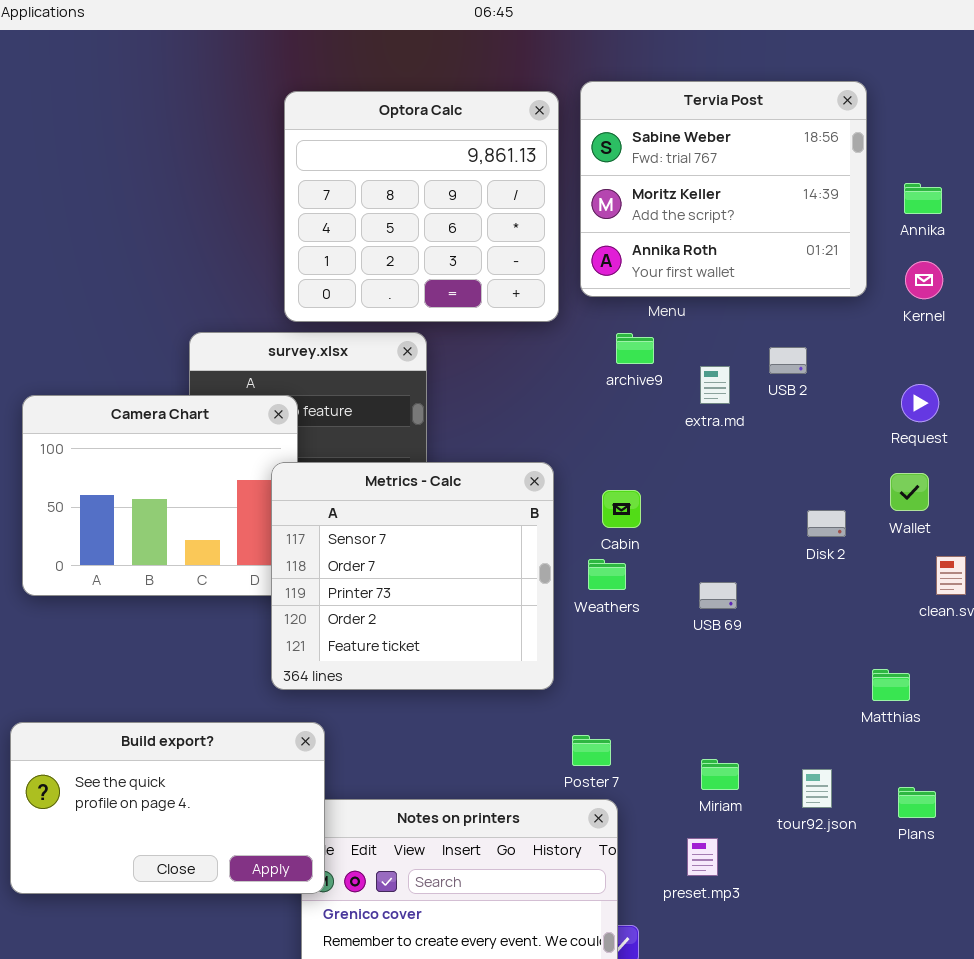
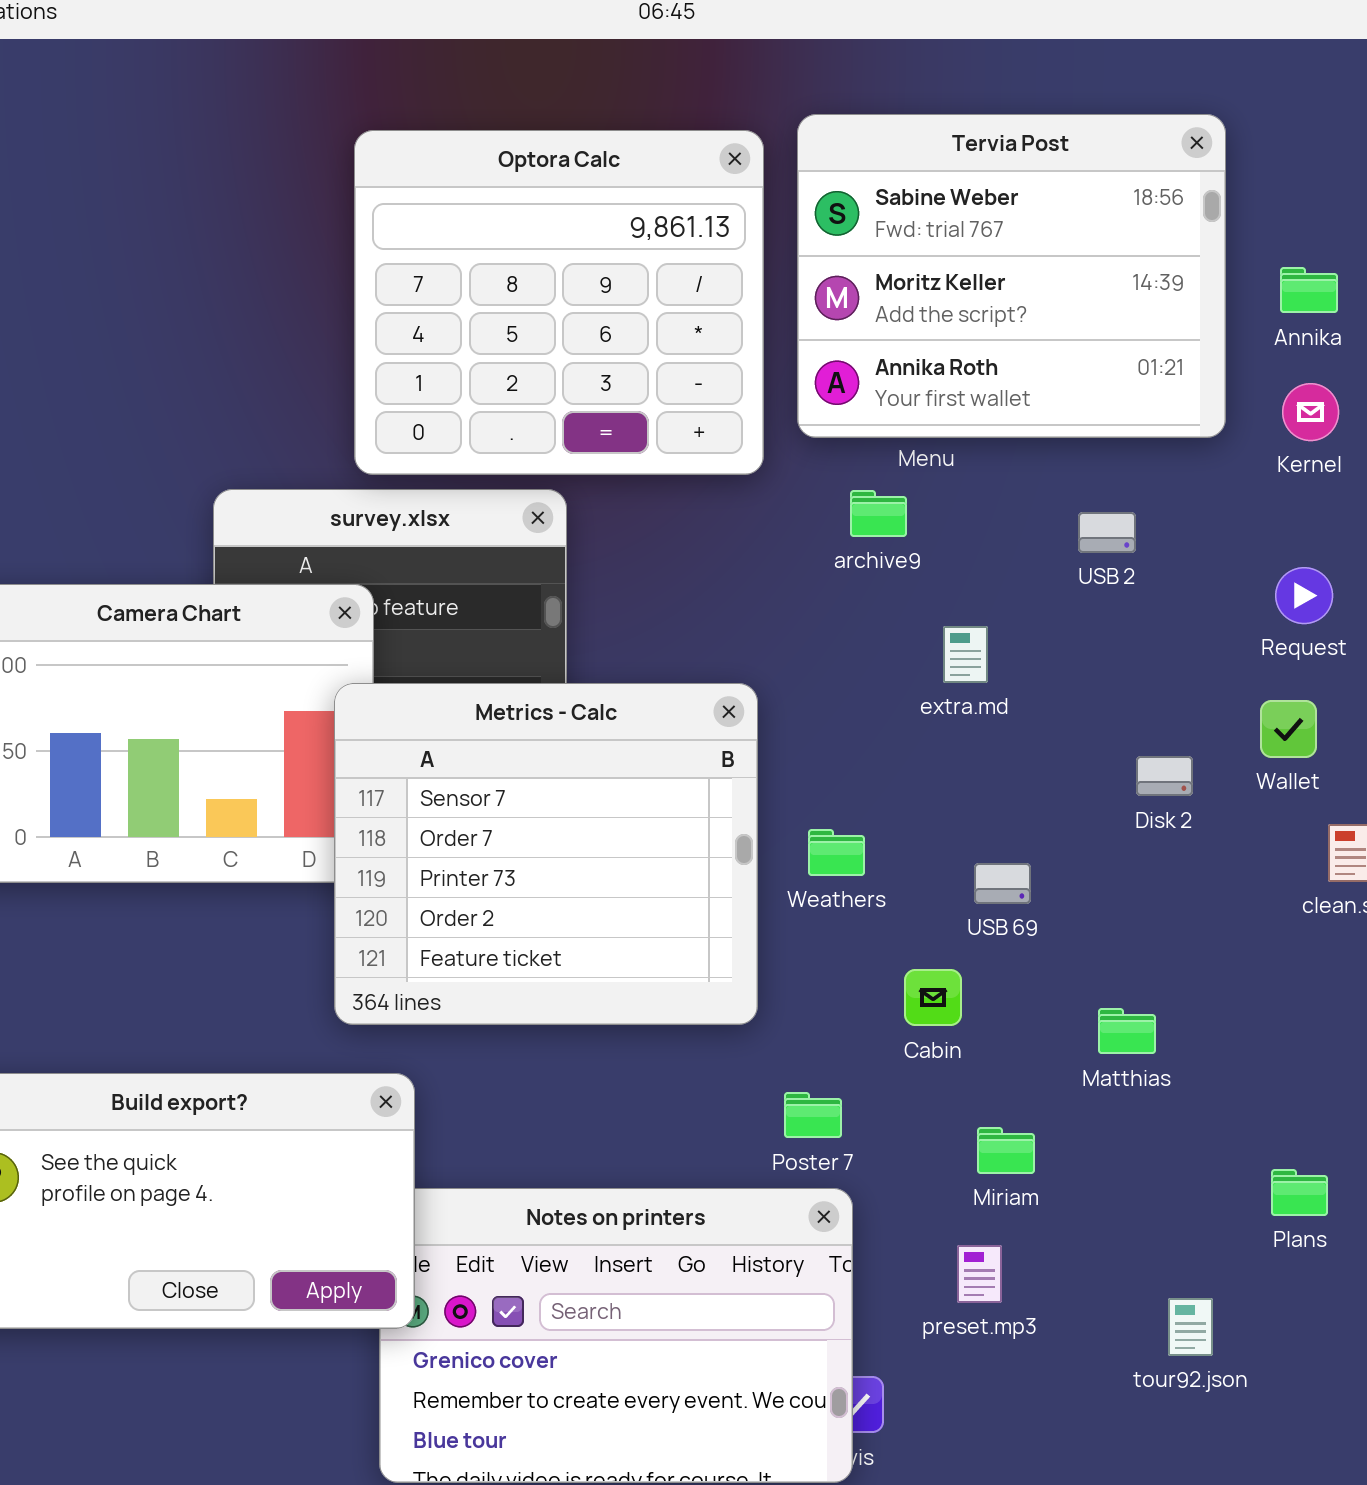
extra.md: [700,366,730,404] -> [943,626,988,683], moved
Cabin: [602,490,641,528] -> [904,969,962,1026], moved
Matthias: [872,669,910,701] -> [1098,1008,1156,1054], moved
tour92.json: [802,769,832,808] -> [1168,1298,1213,1356], moved

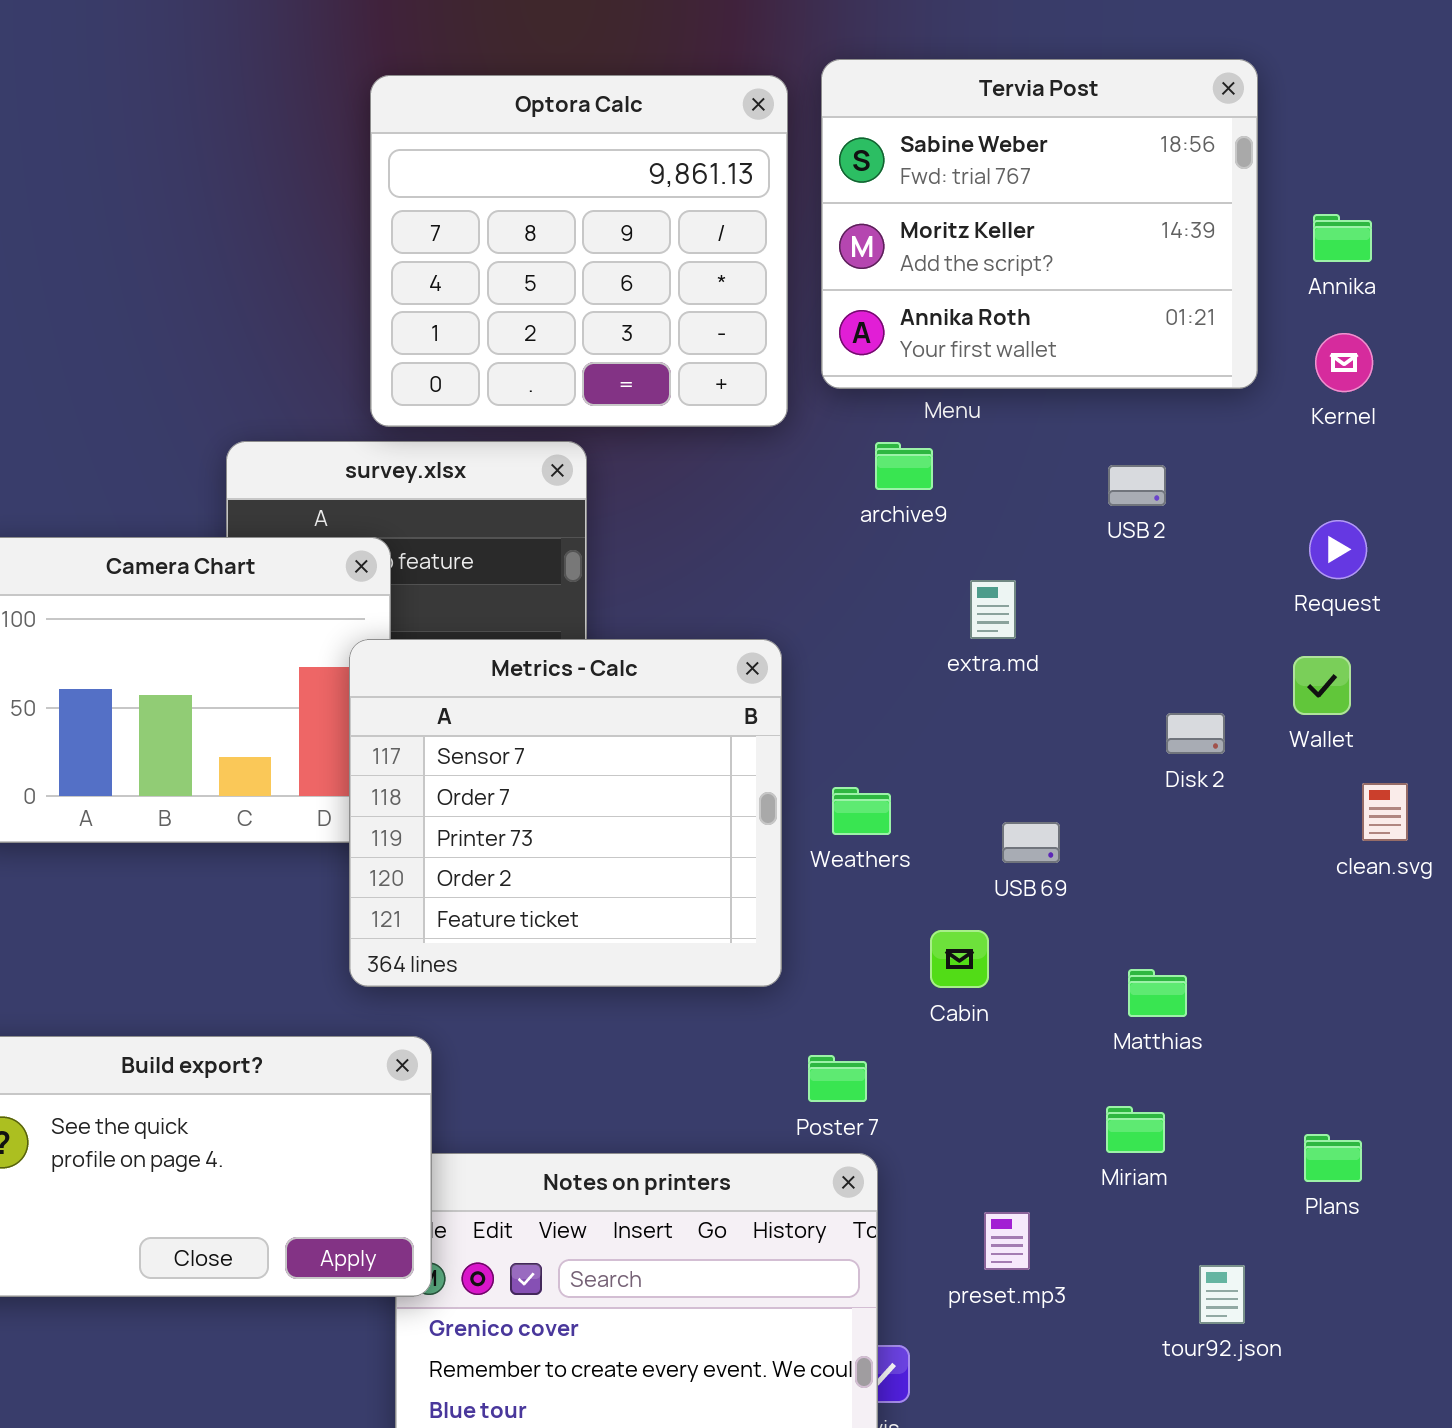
Miriam: [977,1127,1035,1174] -> [1106,1106,1165,1153], moved

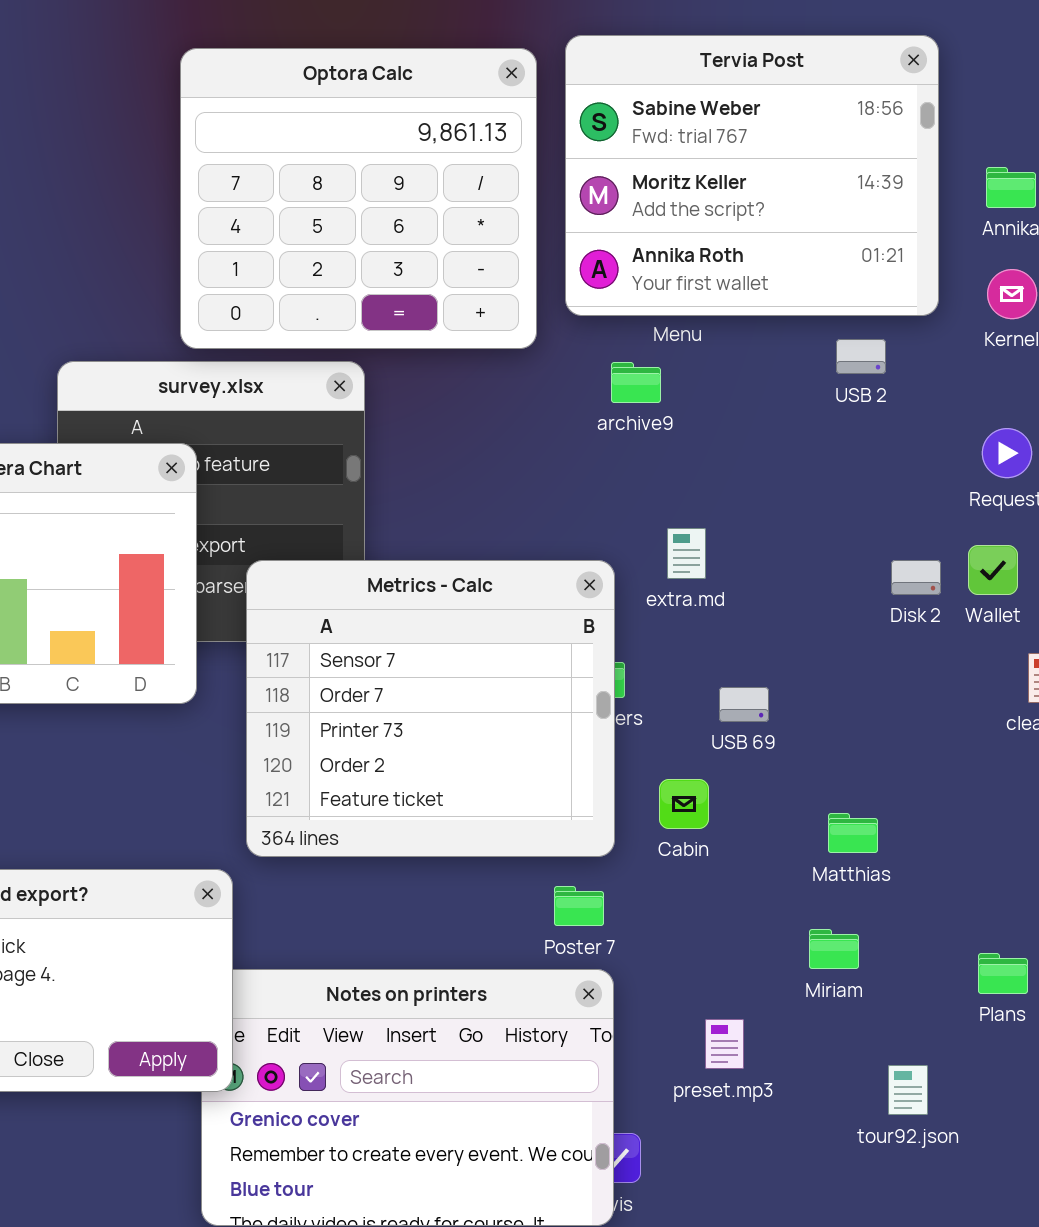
USB 2: [1108,465,1166,506] -> [836,339,886,374], moved
extra.md: [970,580,1016,639] -> [667,528,706,579], moved
Metrics - Calc: [349,639,782,987] -> [246,560,615,857], moved
Disk 2: [1166,713,1225,754] -> [891,560,941,595], moved

